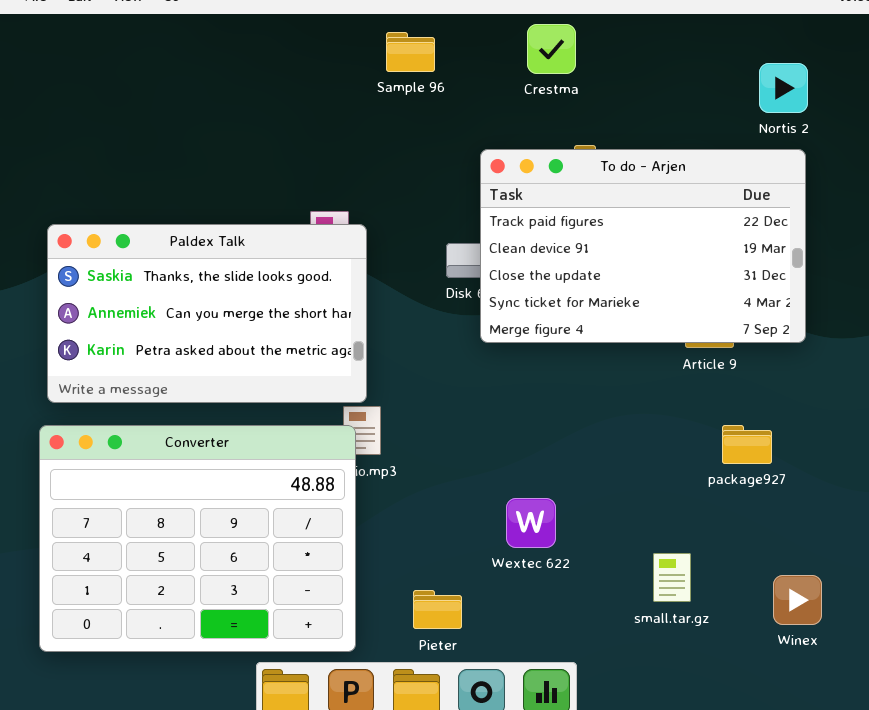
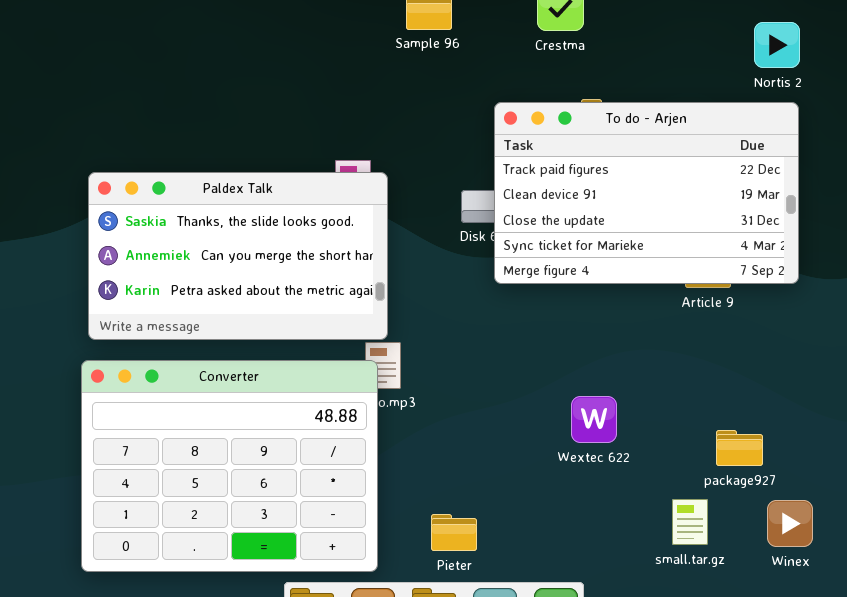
package927: [722,425,772,464] -> [716,430,763,466], moved
Wextec 622: [506,498,556,548] -> [571,396,617,443], moved
small.tar.gz: [653,553,691,602] -> [672,499,708,545], moved

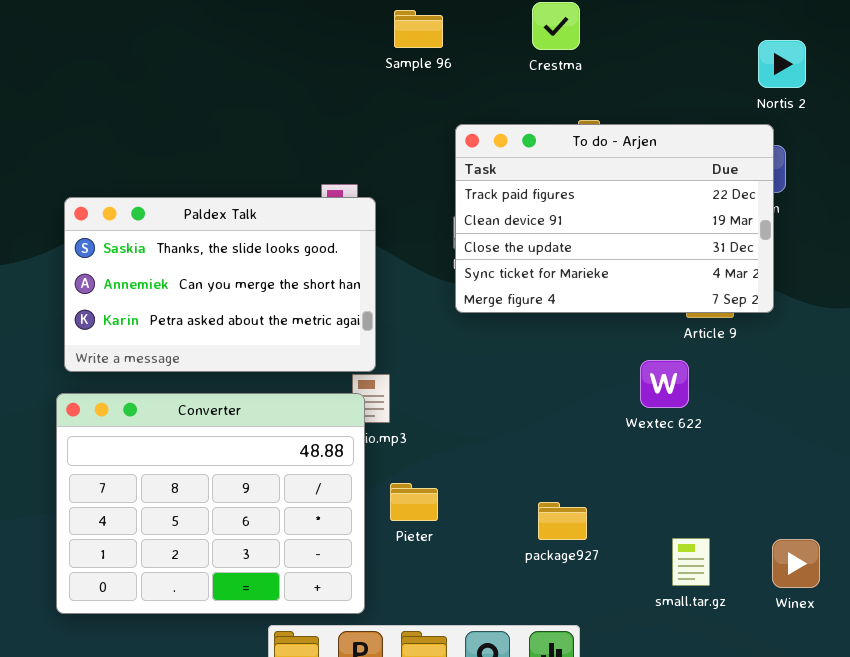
To do - Arjen: [494,102,799,284] -> [455,124,774,313], moved
Wextec 622: [571,396,617,443] -> [640,360,689,408], moved
package927: [716,430,763,466] -> [538,502,587,540], moved
Pieter: [431,514,477,551] -> [390,483,438,521], moved

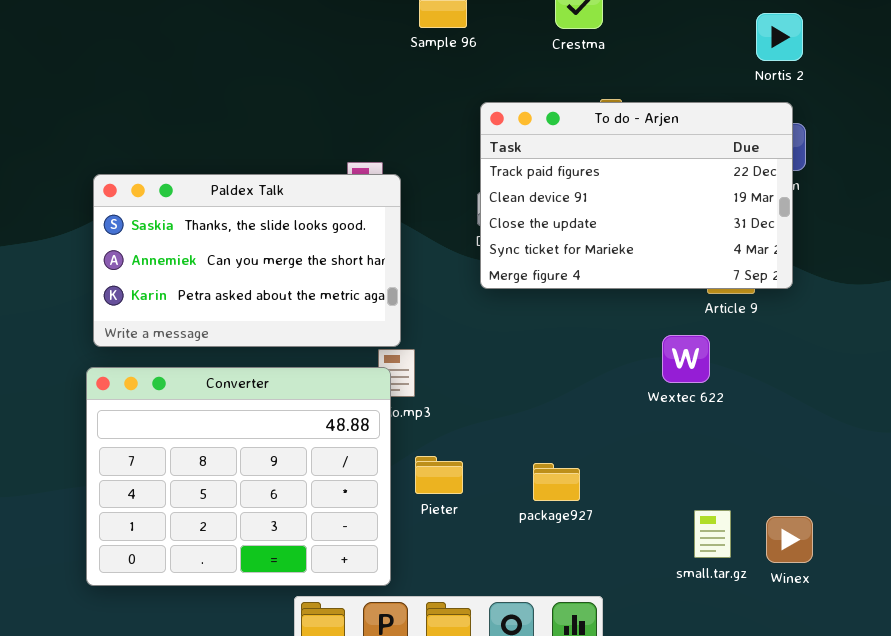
Nortis 2: [758,40,806,88] -> [756,13,803,61], moved
package927: [538,502,587,540] -> [533,463,580,501], moved
Winex: [772,539,820,588] -> [766,516,813,563], moved

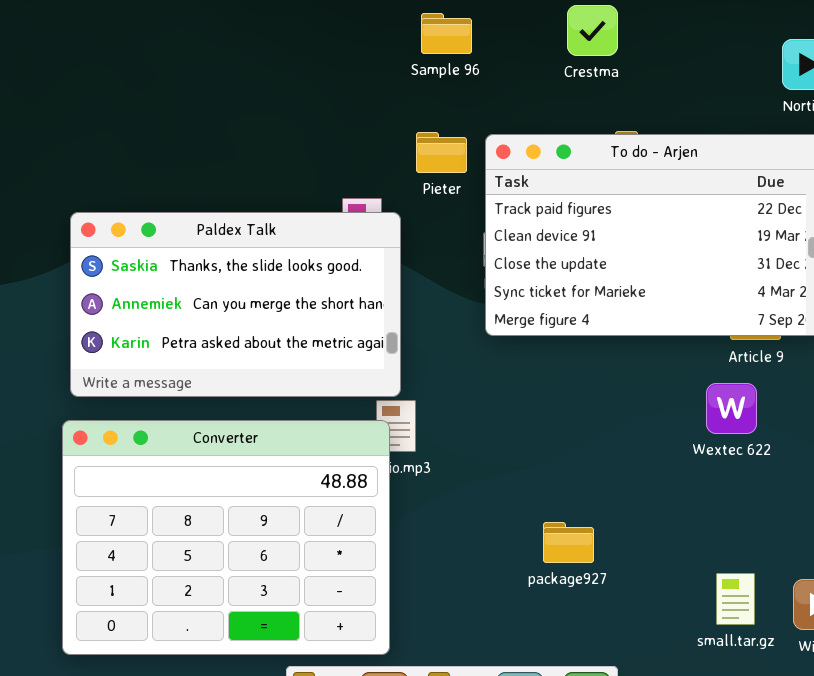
Wextec 622: [662,335,710,383] -> [706,383,757,434], moved
Pieter: [415,456,463,494] -> [416,132,467,173], moved

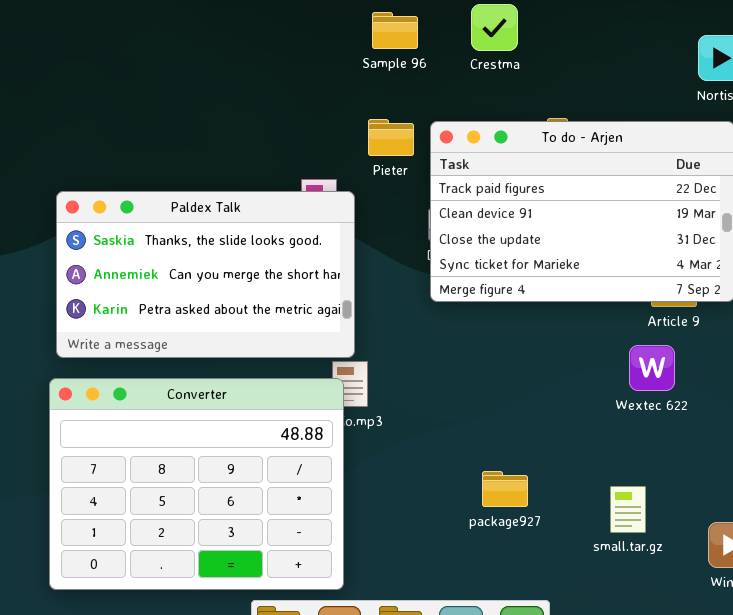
Crestma: [567,5,618,56] -> [471,4,518,51], moved
small.tar.gz: [716,573,755,625] -> [610,486,646,533], moved

